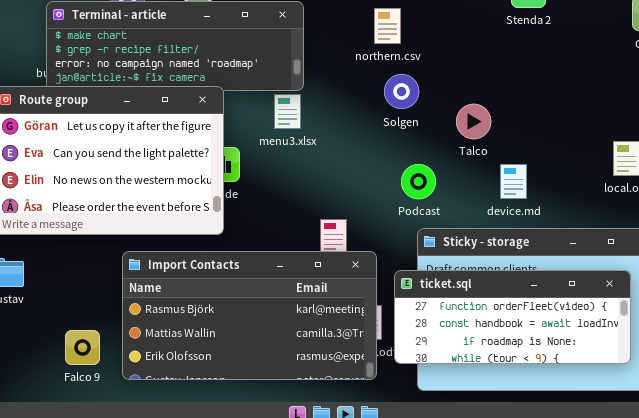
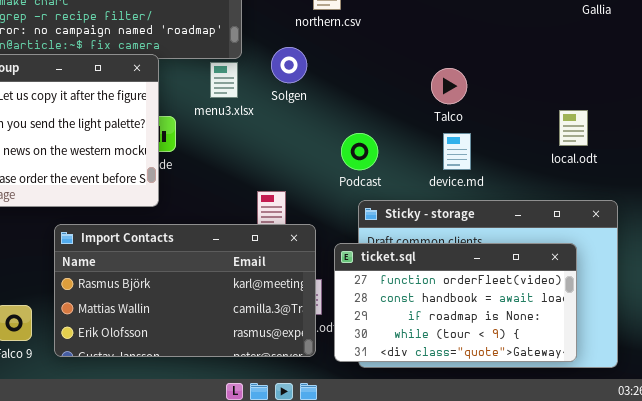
Solgen: [384,74,419,109] -> [271,47,307,83], moved
Talco: [456,104,491,139] -> [431,68,467,104], moved
ticket.sql: [394,270,631,364] -> [334,243,577,362], resized

